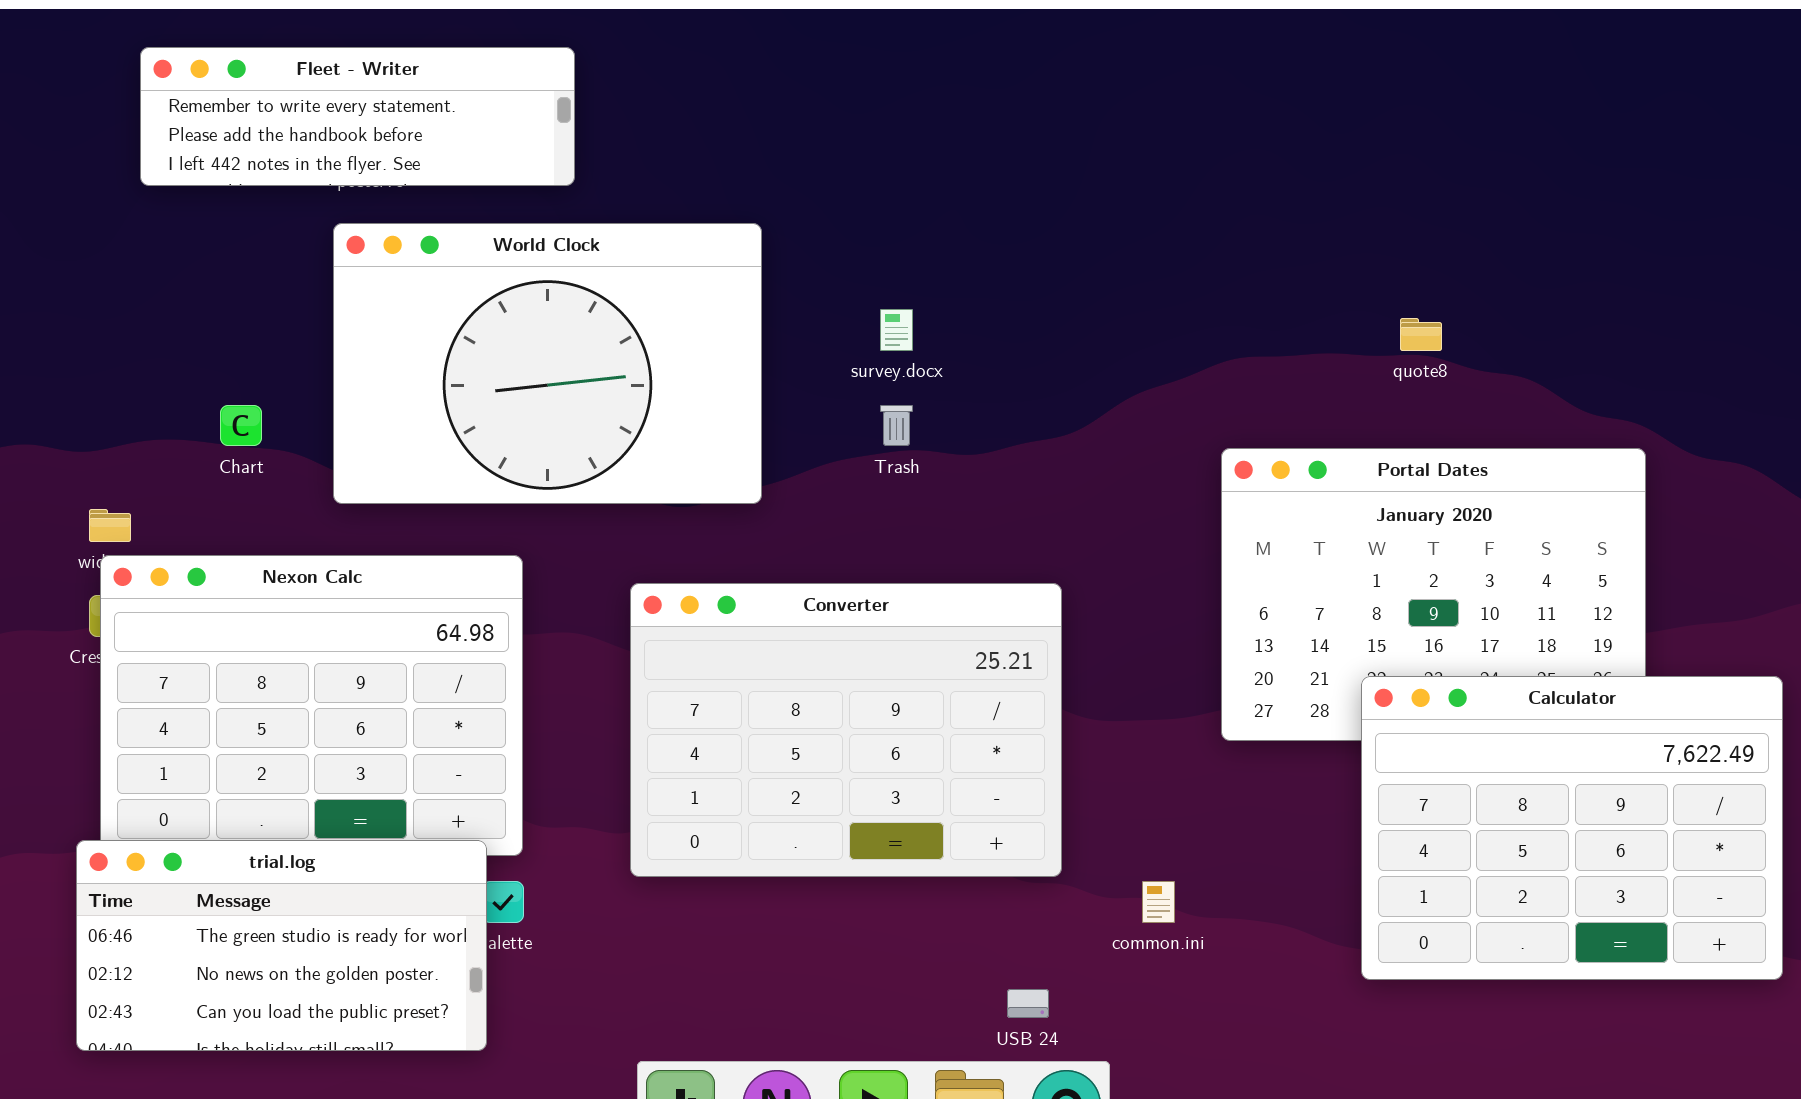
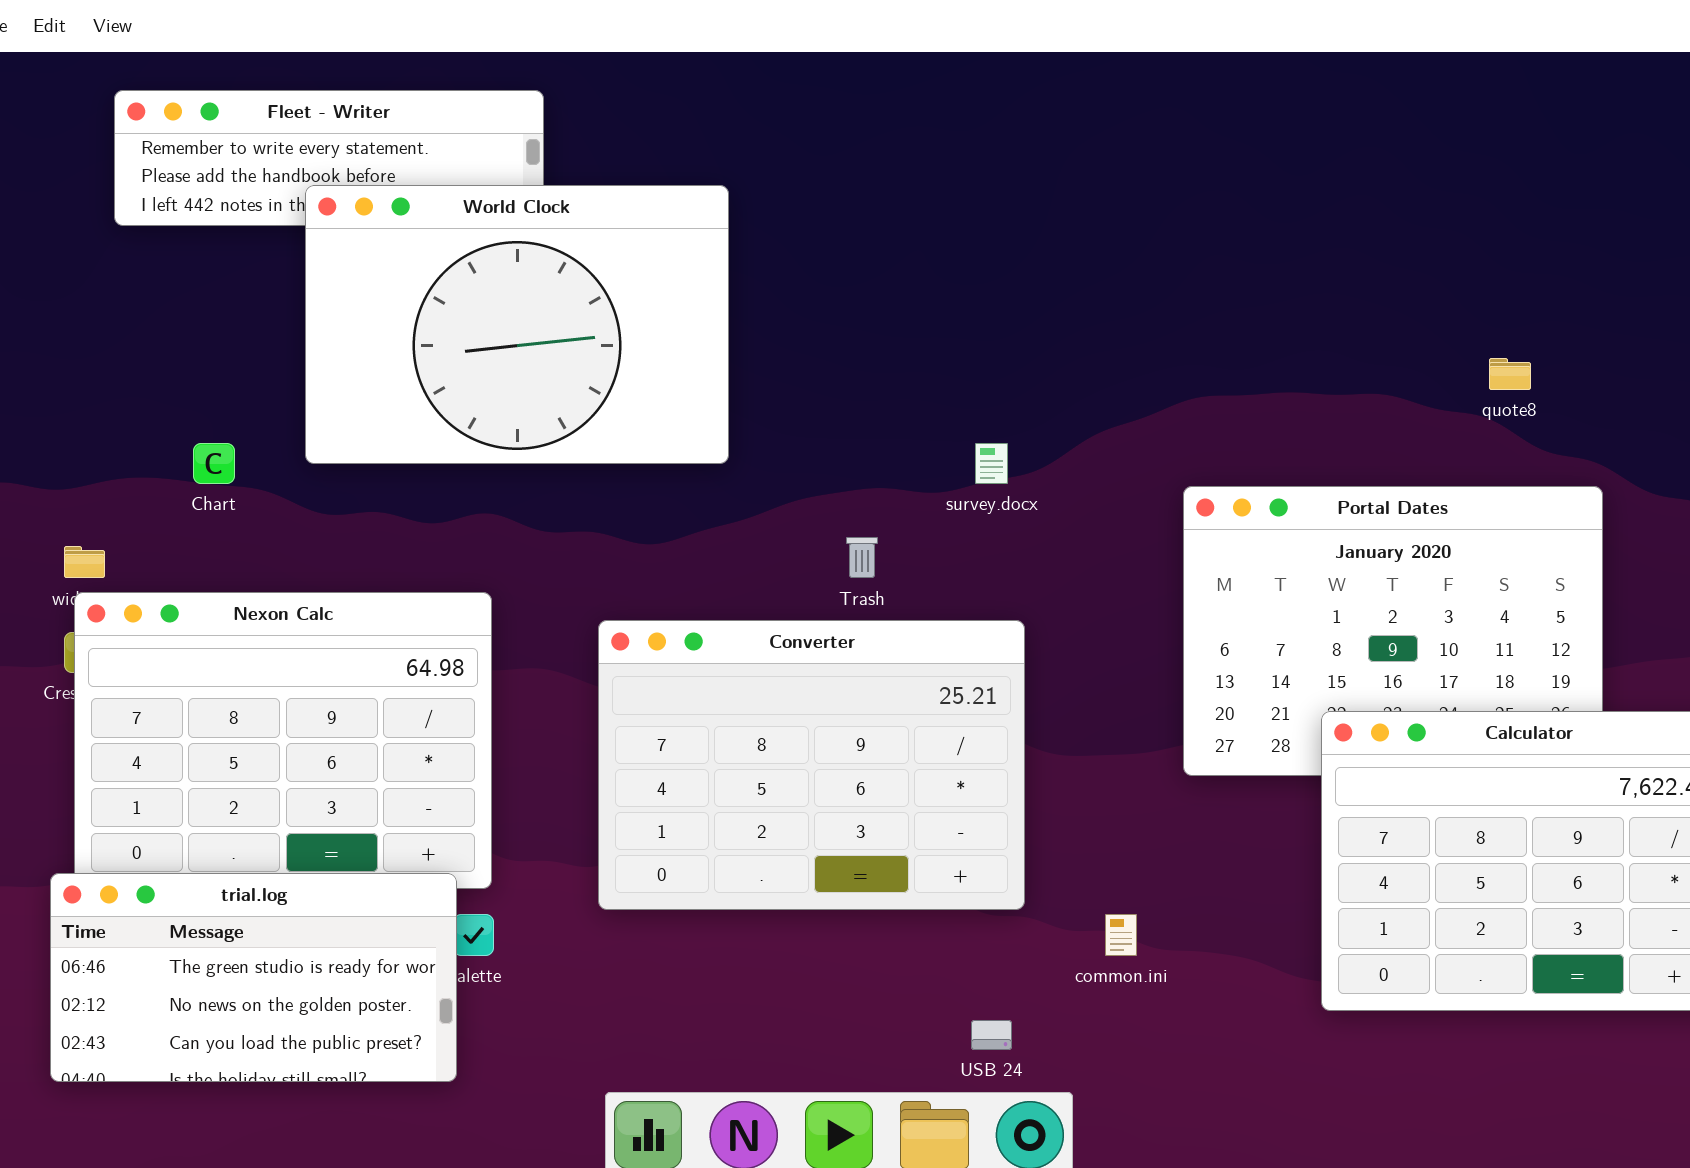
World Clock: [333,223,762,504] -> [305,185,729,464], moved
survey.docx: [880,309,913,351] -> [975,443,1008,484], moved
quote8: [1400,318,1442,351] -> [1489,358,1531,390], moved
Trash: [880,405,913,446] -> [846,537,878,578], moved

